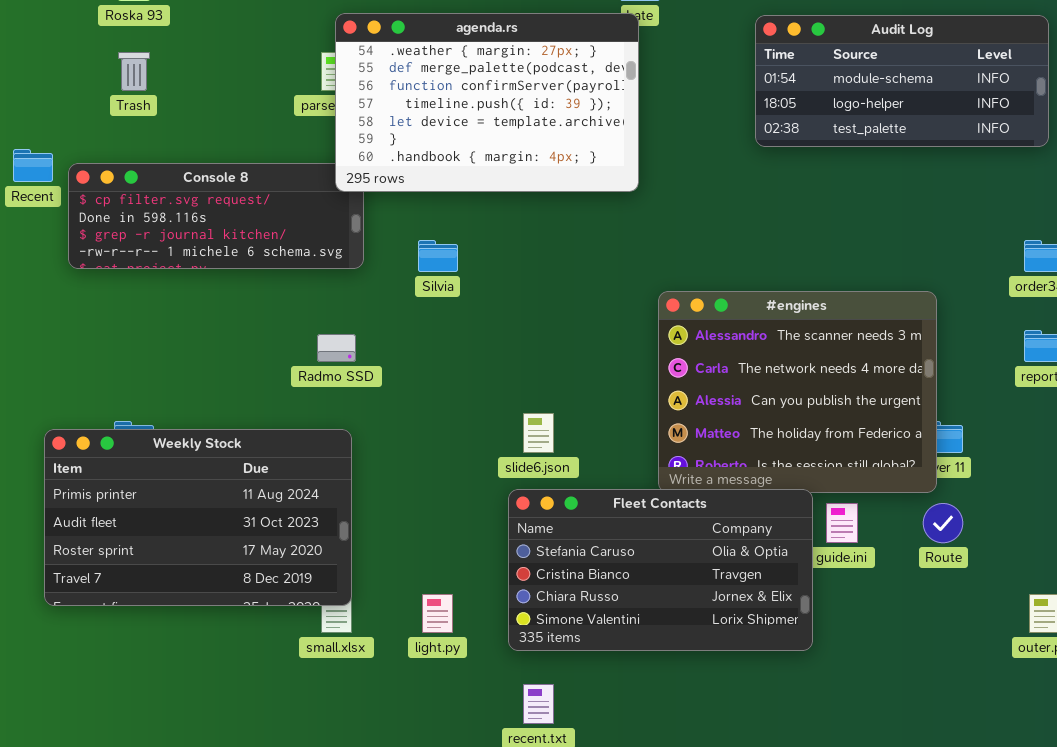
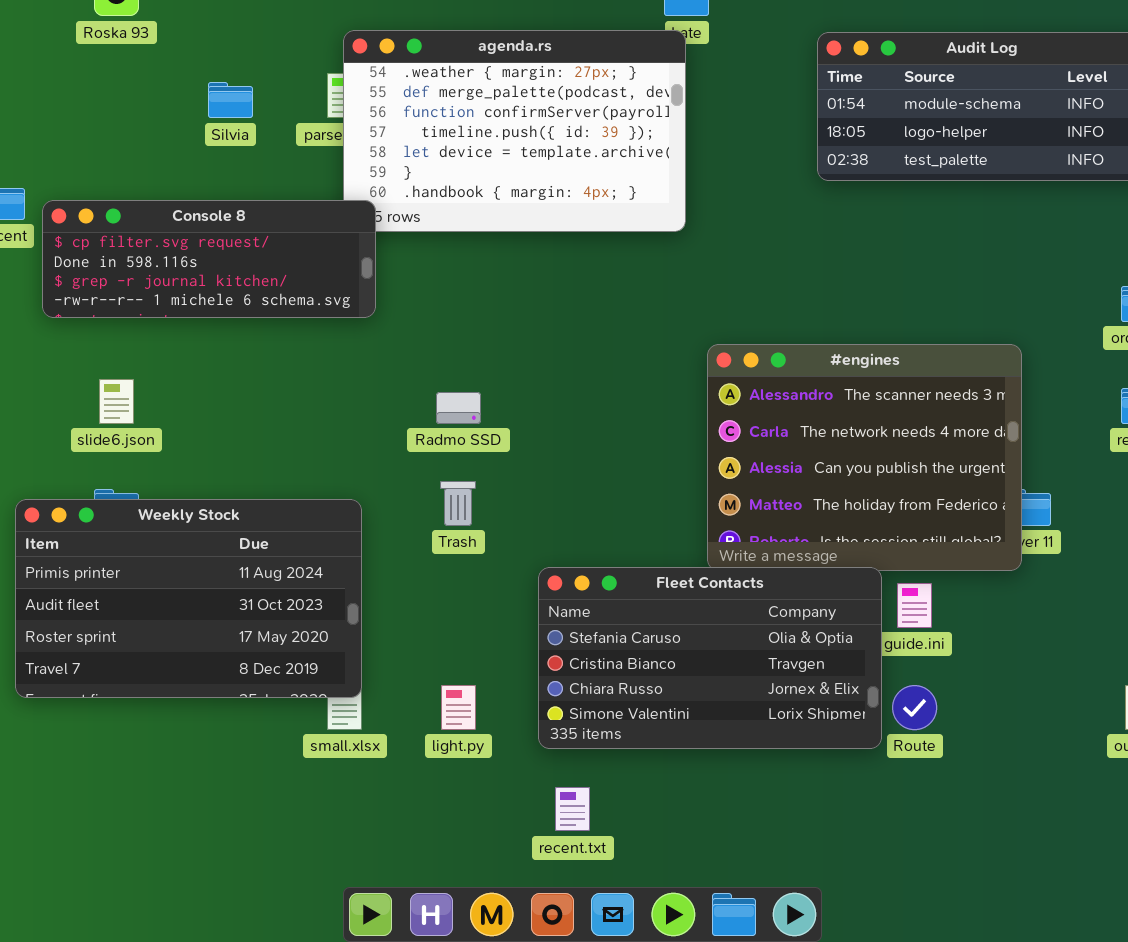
Trash: [118,52,150,91] -> [440,481,476,526], moved
Console 8: [68,163,364,269] -> [42,200,376,318], raised
Silvia: [418,240,458,272] -> [208,82,253,118], moved
Radmo SSD: [317,334,356,362] -> [436,392,481,424], moved
slide6.json: [523,413,554,453] -> [99,379,134,424], moved
Route: [923,503,963,543] -> [892,685,937,730], moved

